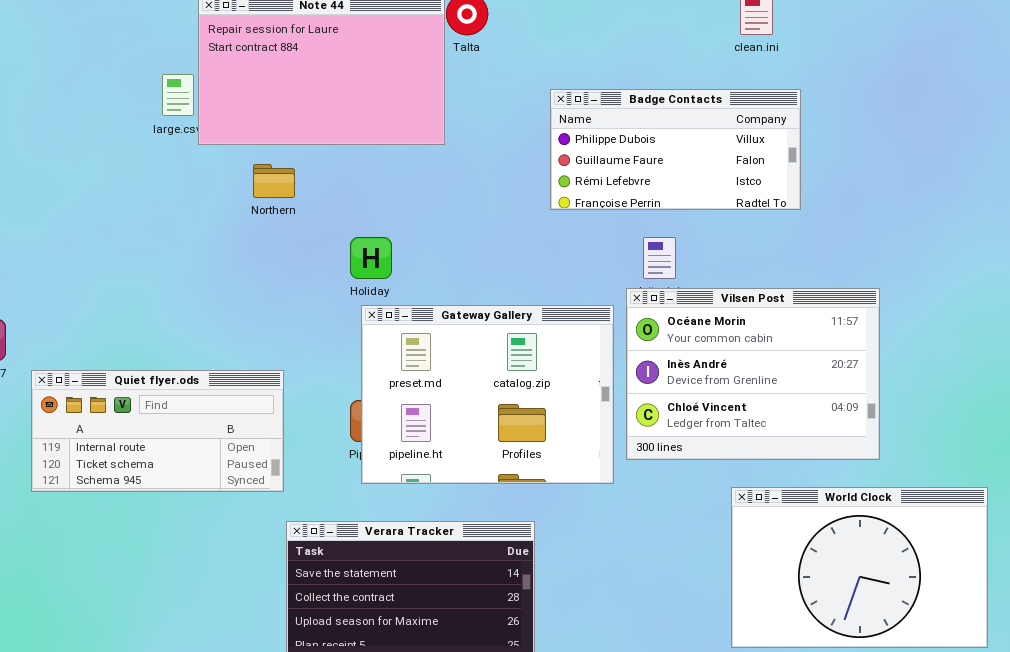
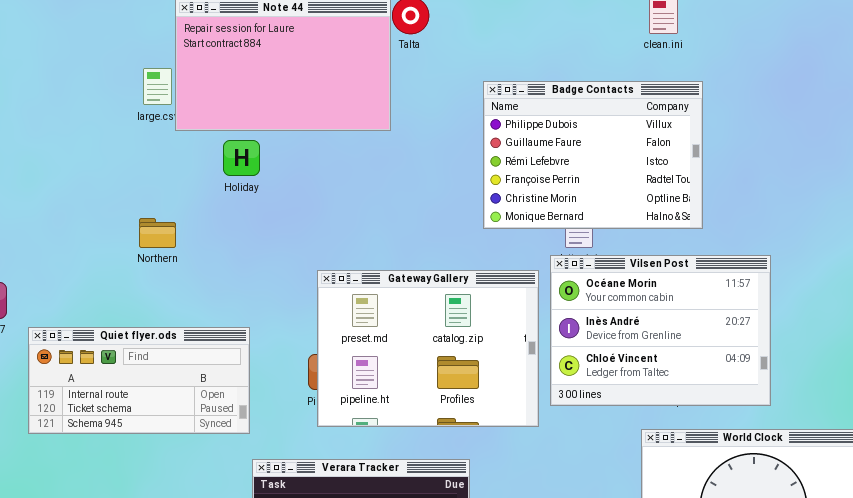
Badge Contacts: [550,89,801,210] -> [483,81,703,229], resized
Northern: [253,164,295,198] -> [139,218,176,248], moved
Holiday: [350,237,392,279] -> [223,140,260,176], moved

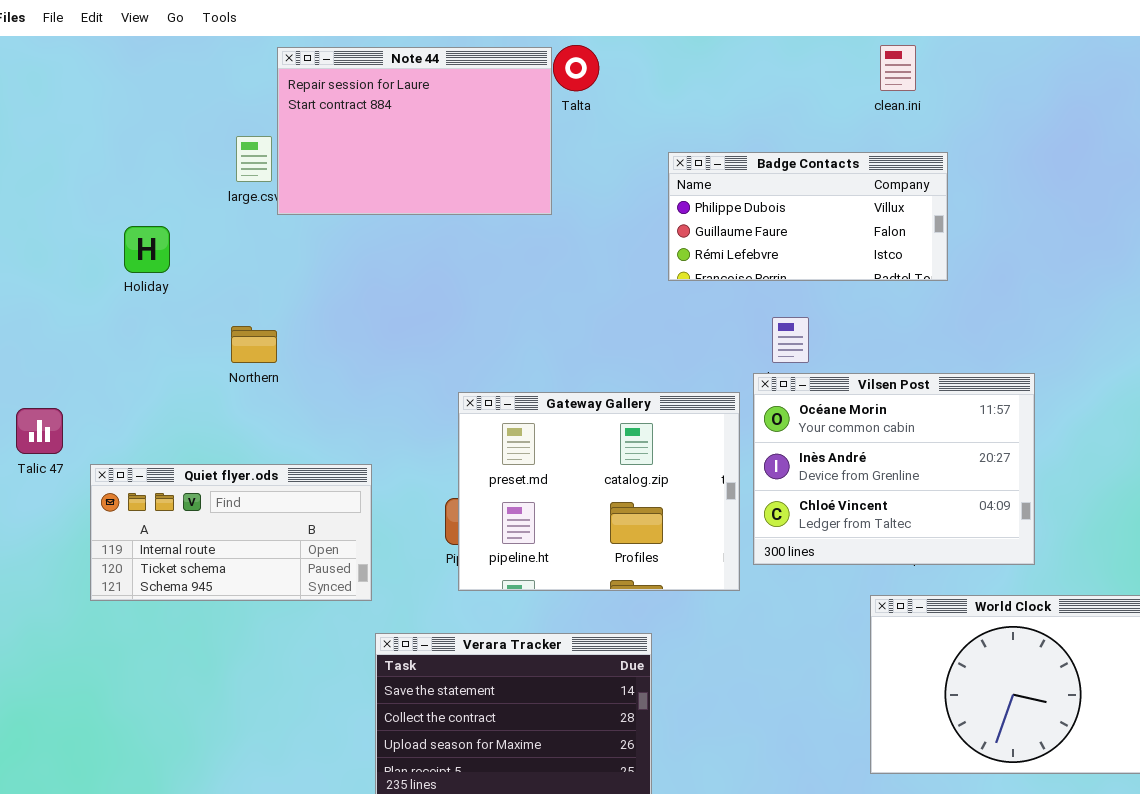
Badge Contacts: [483,81,703,229] -> [668,152,948,281], resized
Holiday: [223,140,260,176] -> [124,226,170,273], moved

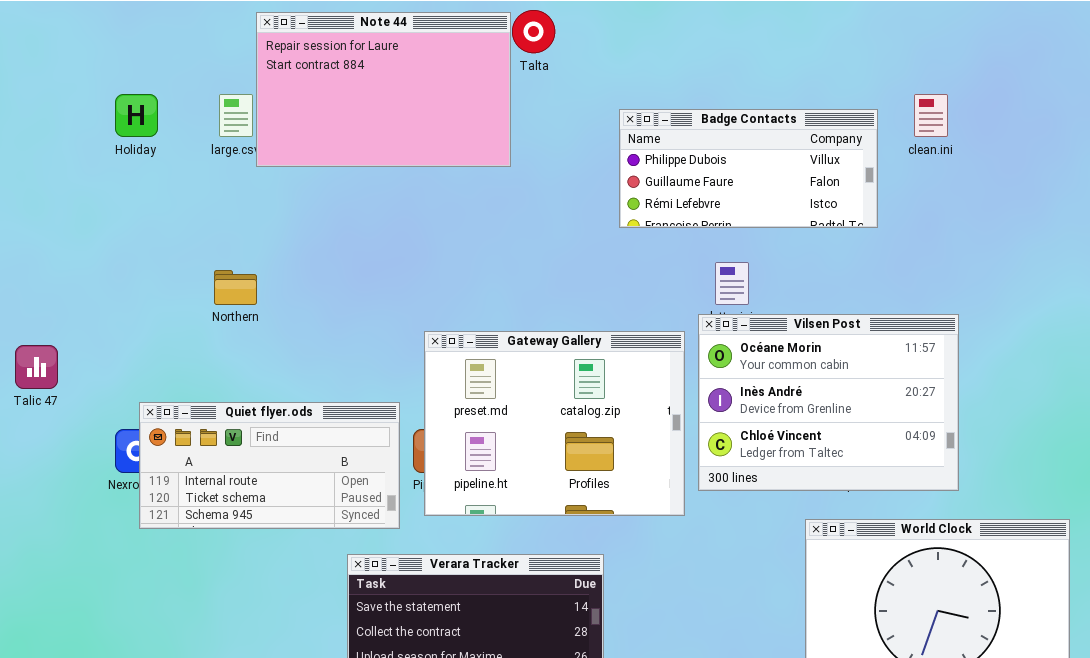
clean.ini: [880,45,916,91] -> [914,94,948,137], moved
Holiday: [124,226,170,273] -> [115,94,158,137], moved
Quiet flyer.ods: [90,464,372,601] -> [139,402,400,529], moved

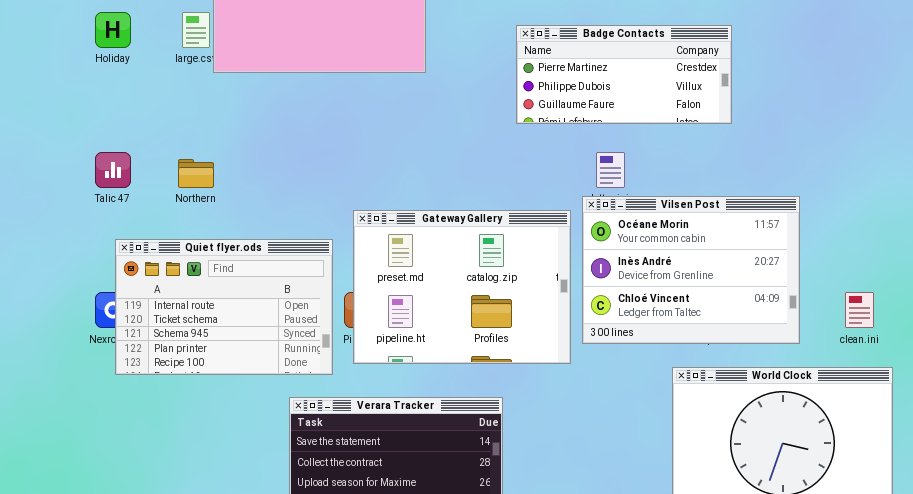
clean.ini: [914,94,948,137] -> [845,292,874,328], moved
Badge Contacts: [619,109,878,228] -> [516,25,732,124], scrolled up 1 row
Talic 47: [15,345,58,389] -> [95,152,131,188], moved
Quiet flyer.ods: [139,402,400,529] -> [115,239,333,375], resized

